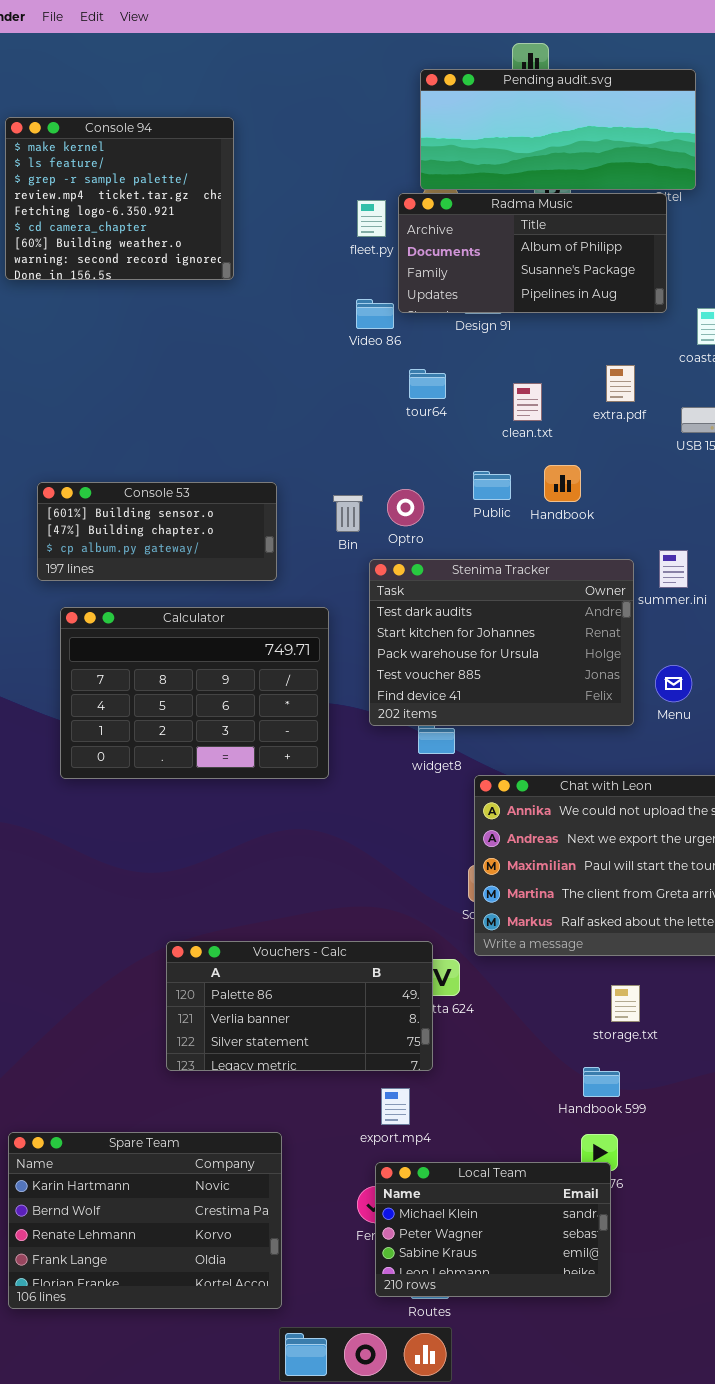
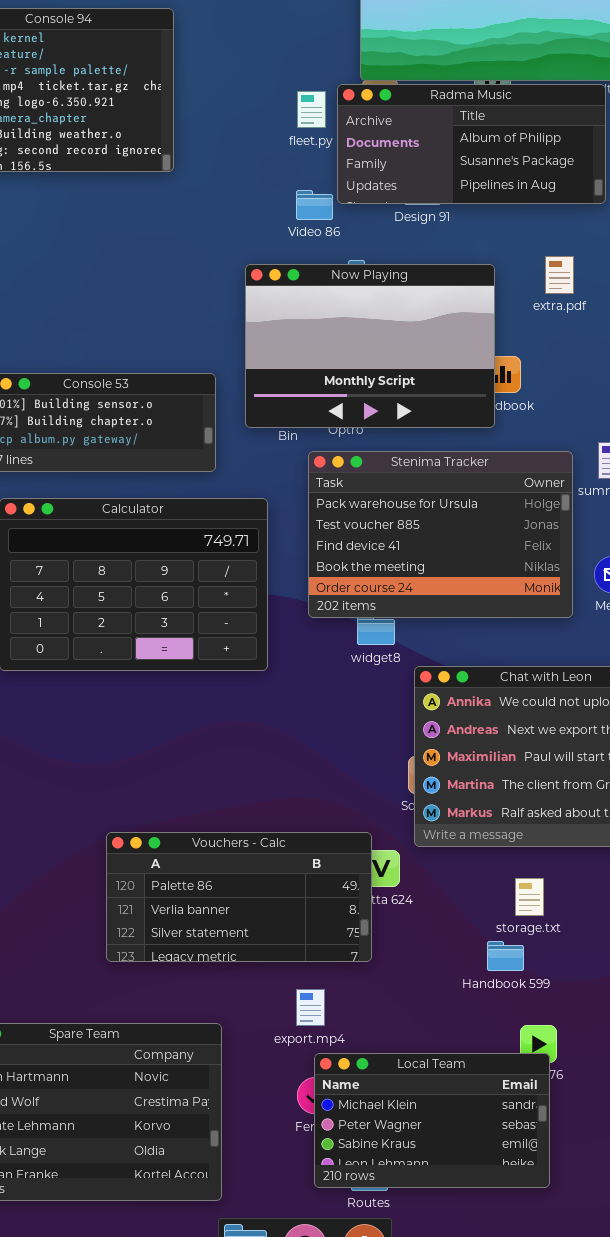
Now Playing: none -> [245,264,495,428], opened
Stenima Tracker: [369,559,634,726] -> [308,451,573,618], scrolled down 2 rows
storage.txt: [611,985,640,1022] -> [515,878,544,916], moved
Handbook 599: [583,1067,620,1097] -> [487,941,524,971], moved
export.mp4: [381,1088,410,1125] -> [296,989,325,1026], moved

